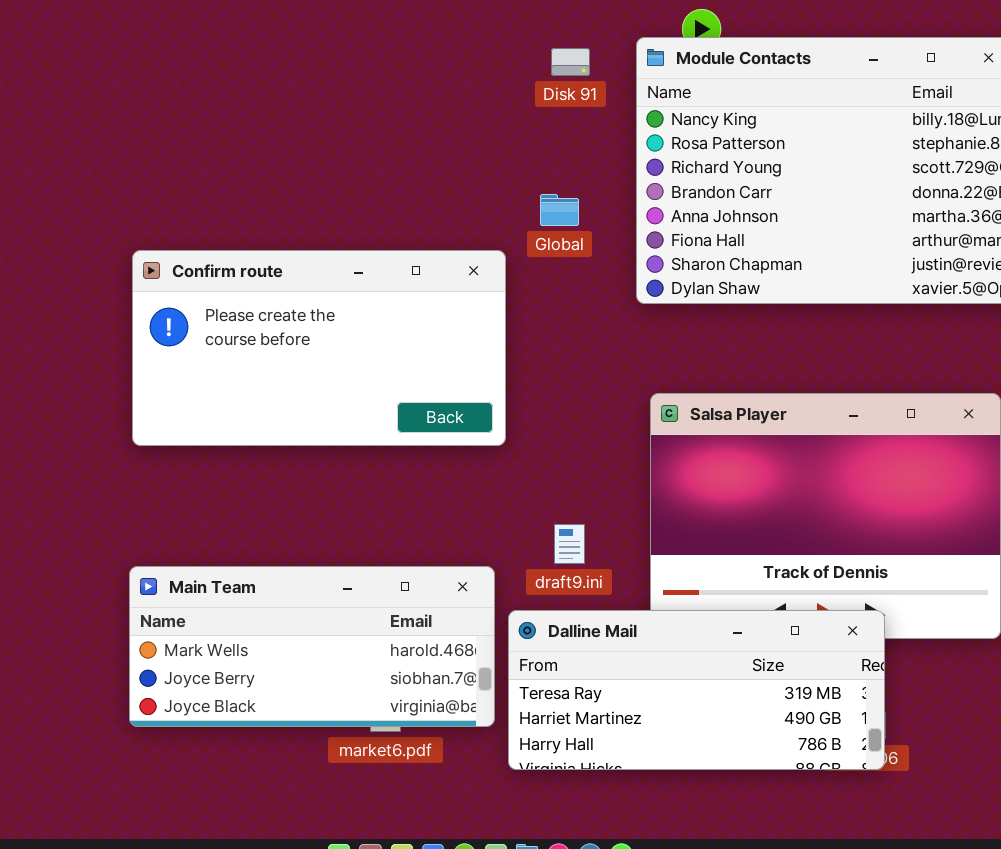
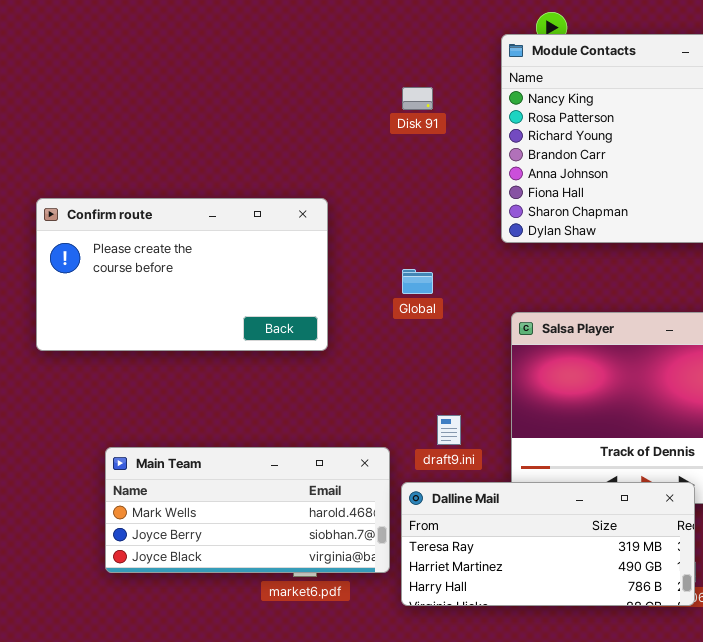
Disk 91: [551,48,590,76] -> [402,87,433,110], moved
Global: [540,194,579,226] -> [402,269,433,294], moved
Confirm route: [132,250,506,446] -> [36,198,328,351], moved

